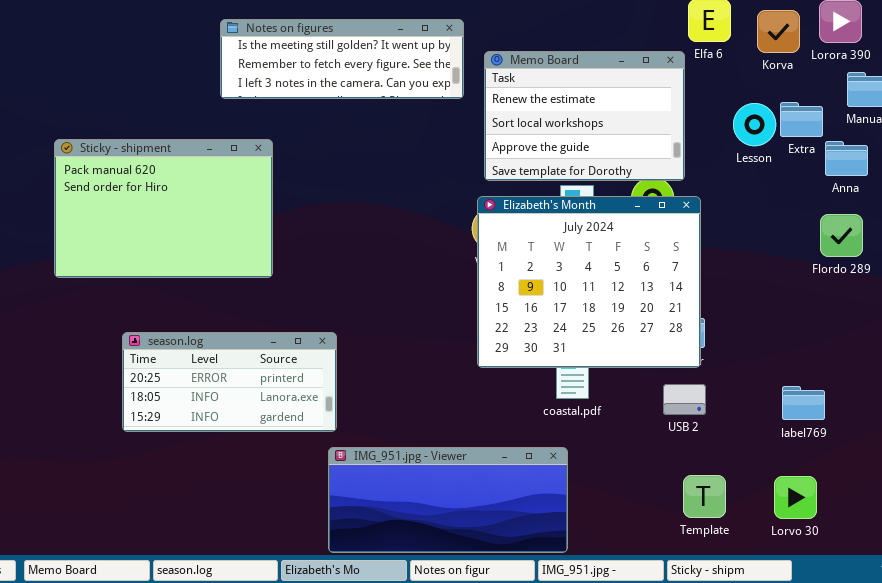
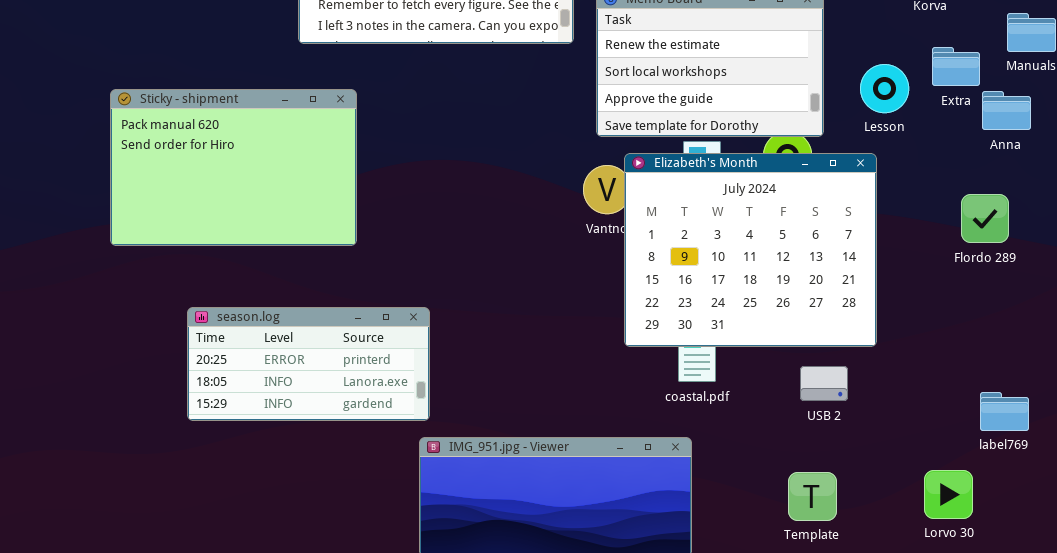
Lesson: [733,103,776,146] -> [860,64,909,113], moved
Elizabeth's Month: [477,196,701,368] -> [624,153,877,347], moved
Flordo 289: [820,214,863,257] -> [961,194,1009,243], moved
label769: [782,386,825,420] -> [980,392,1029,431], moved
Template: [683,475,726,518] -> [788,472,837,521], moved

